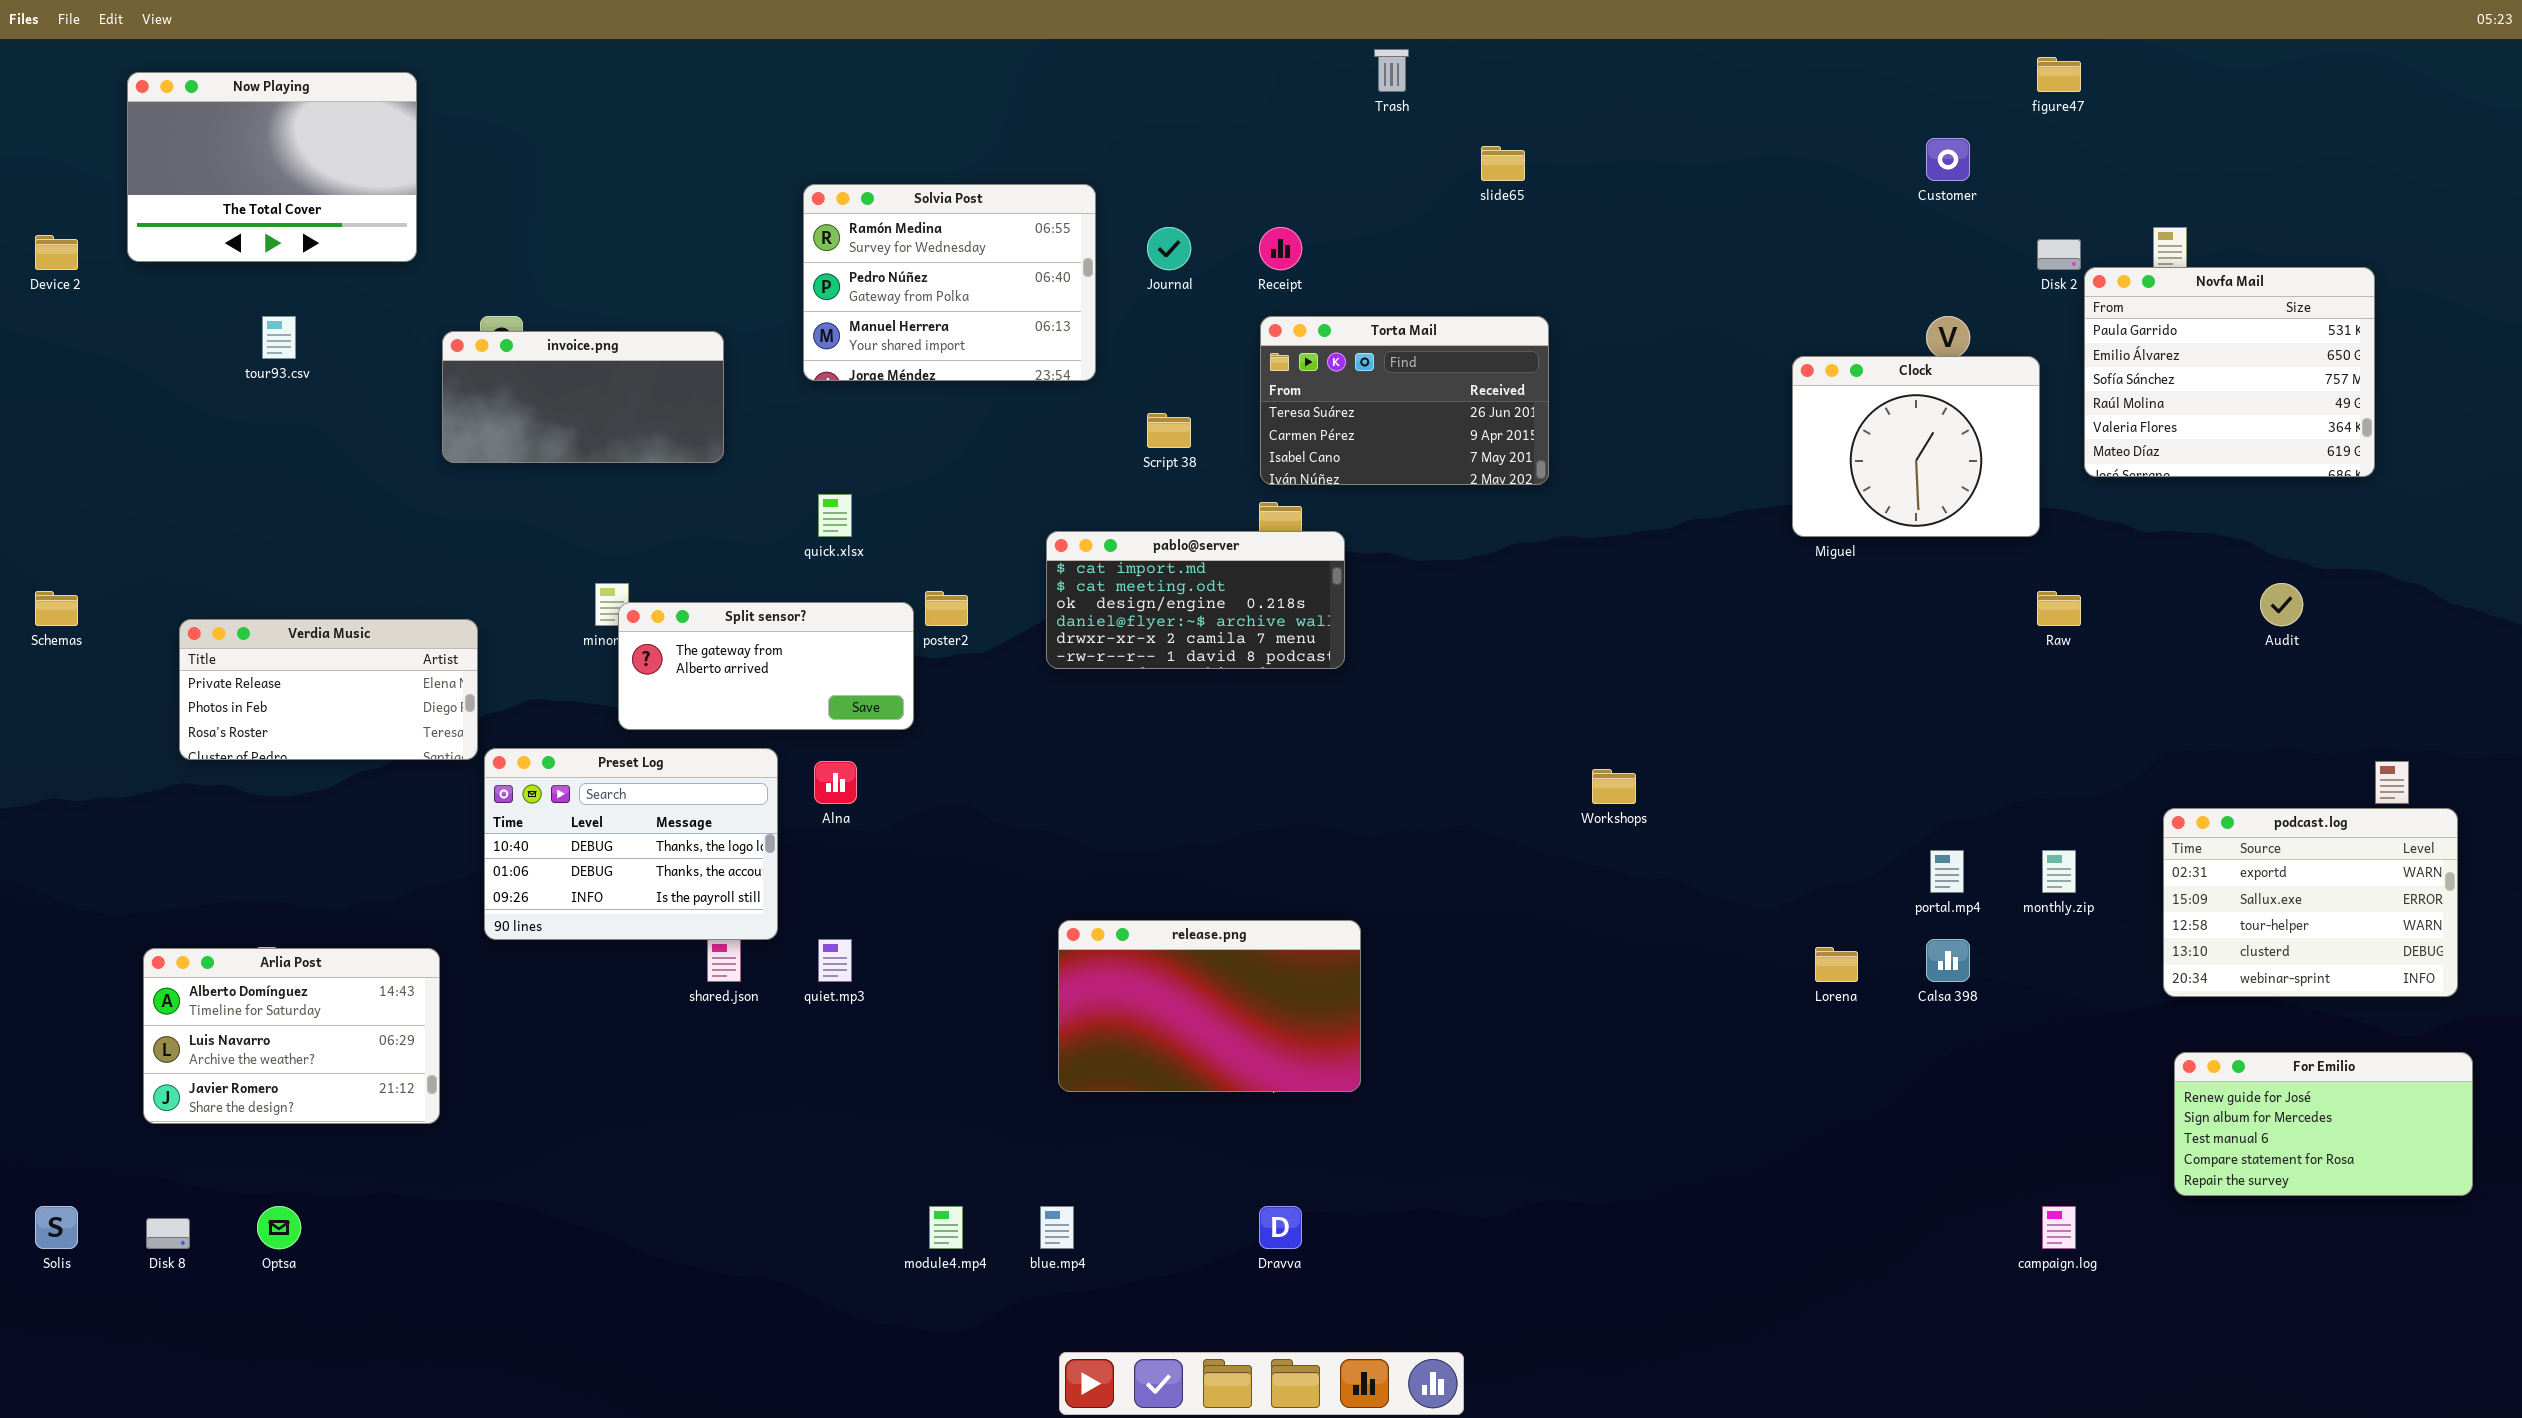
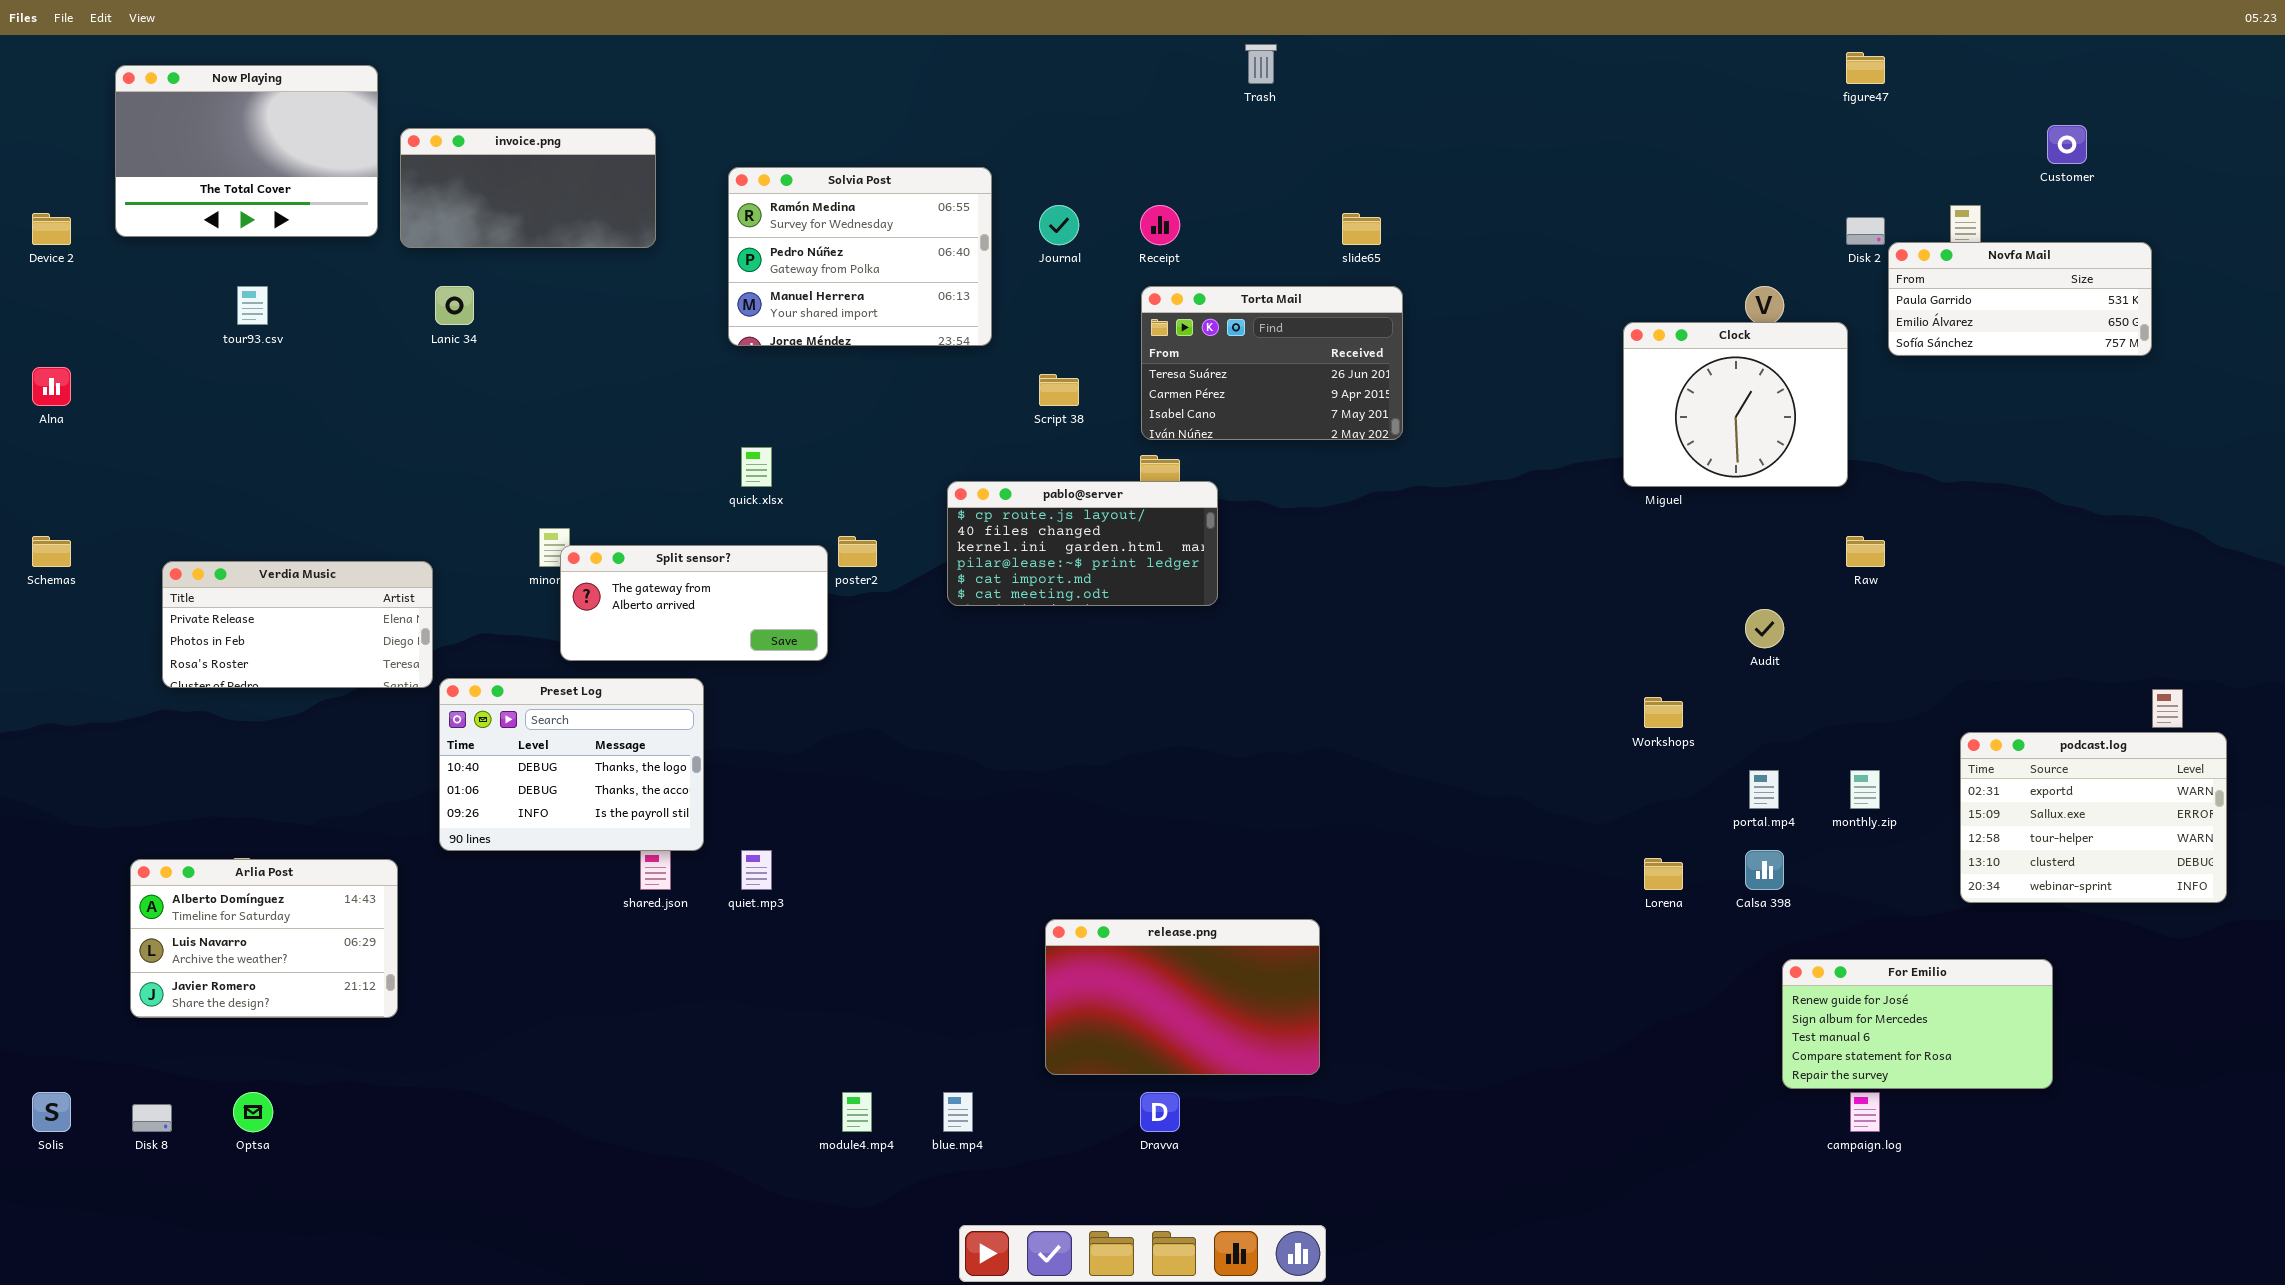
Customer: [1926,138,1970,181] -> [2047,125,2087,164], moved
slide65: [1481,146,1525,181] -> [1342,213,1381,245], moved
Novfa Mail: [2084,267,2375,477] -> [1888,242,2152,356], resized
invoice.png: [442,331,724,463] -> [400,128,656,248], moved
pablo@server: [1046,531,1345,669] -> [947,481,1218,606], scrolled up 4 rows
Audit: [2260,583,2303,626] -> [1745,609,1784,648], moved
Alna: [814,761,857,804] -> [32,367,71,406], moved
Workshops: [1592,769,1636,804] -> [1644,697,1683,728], moved
release.png: [1058,920,1361,1092] -> [1045,919,1320,1075], moved
For Emilio: [2174,1052,2473,1196] -> [1782,959,2053,1089], moved

